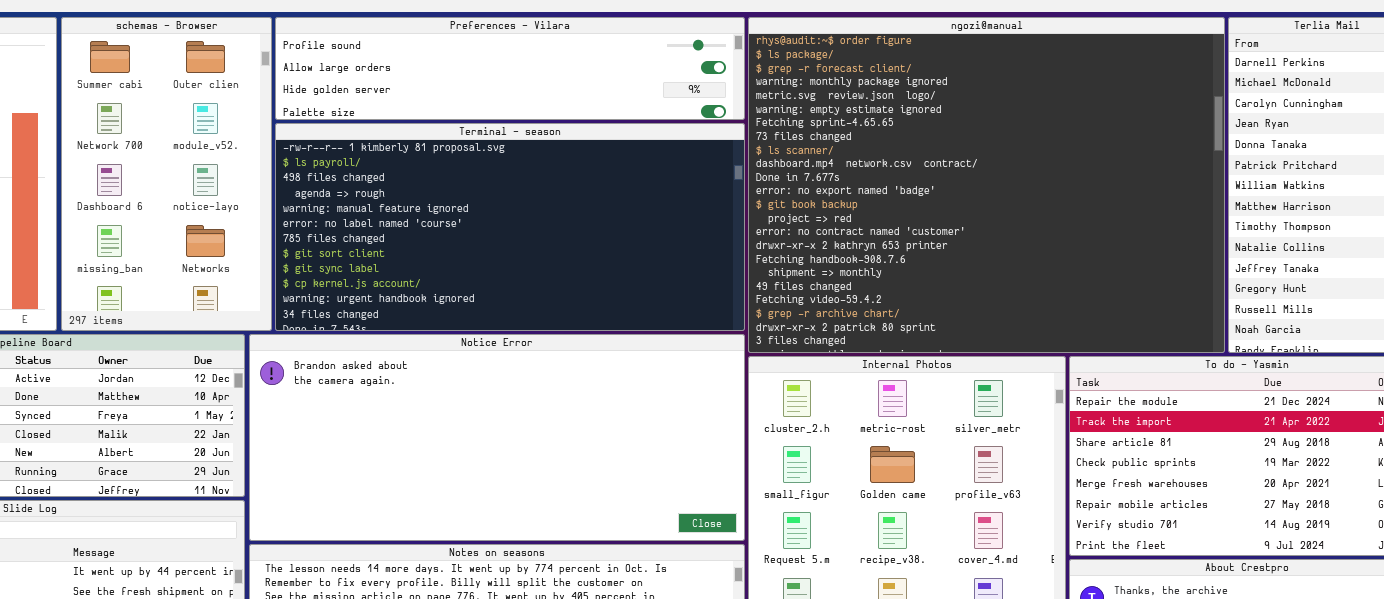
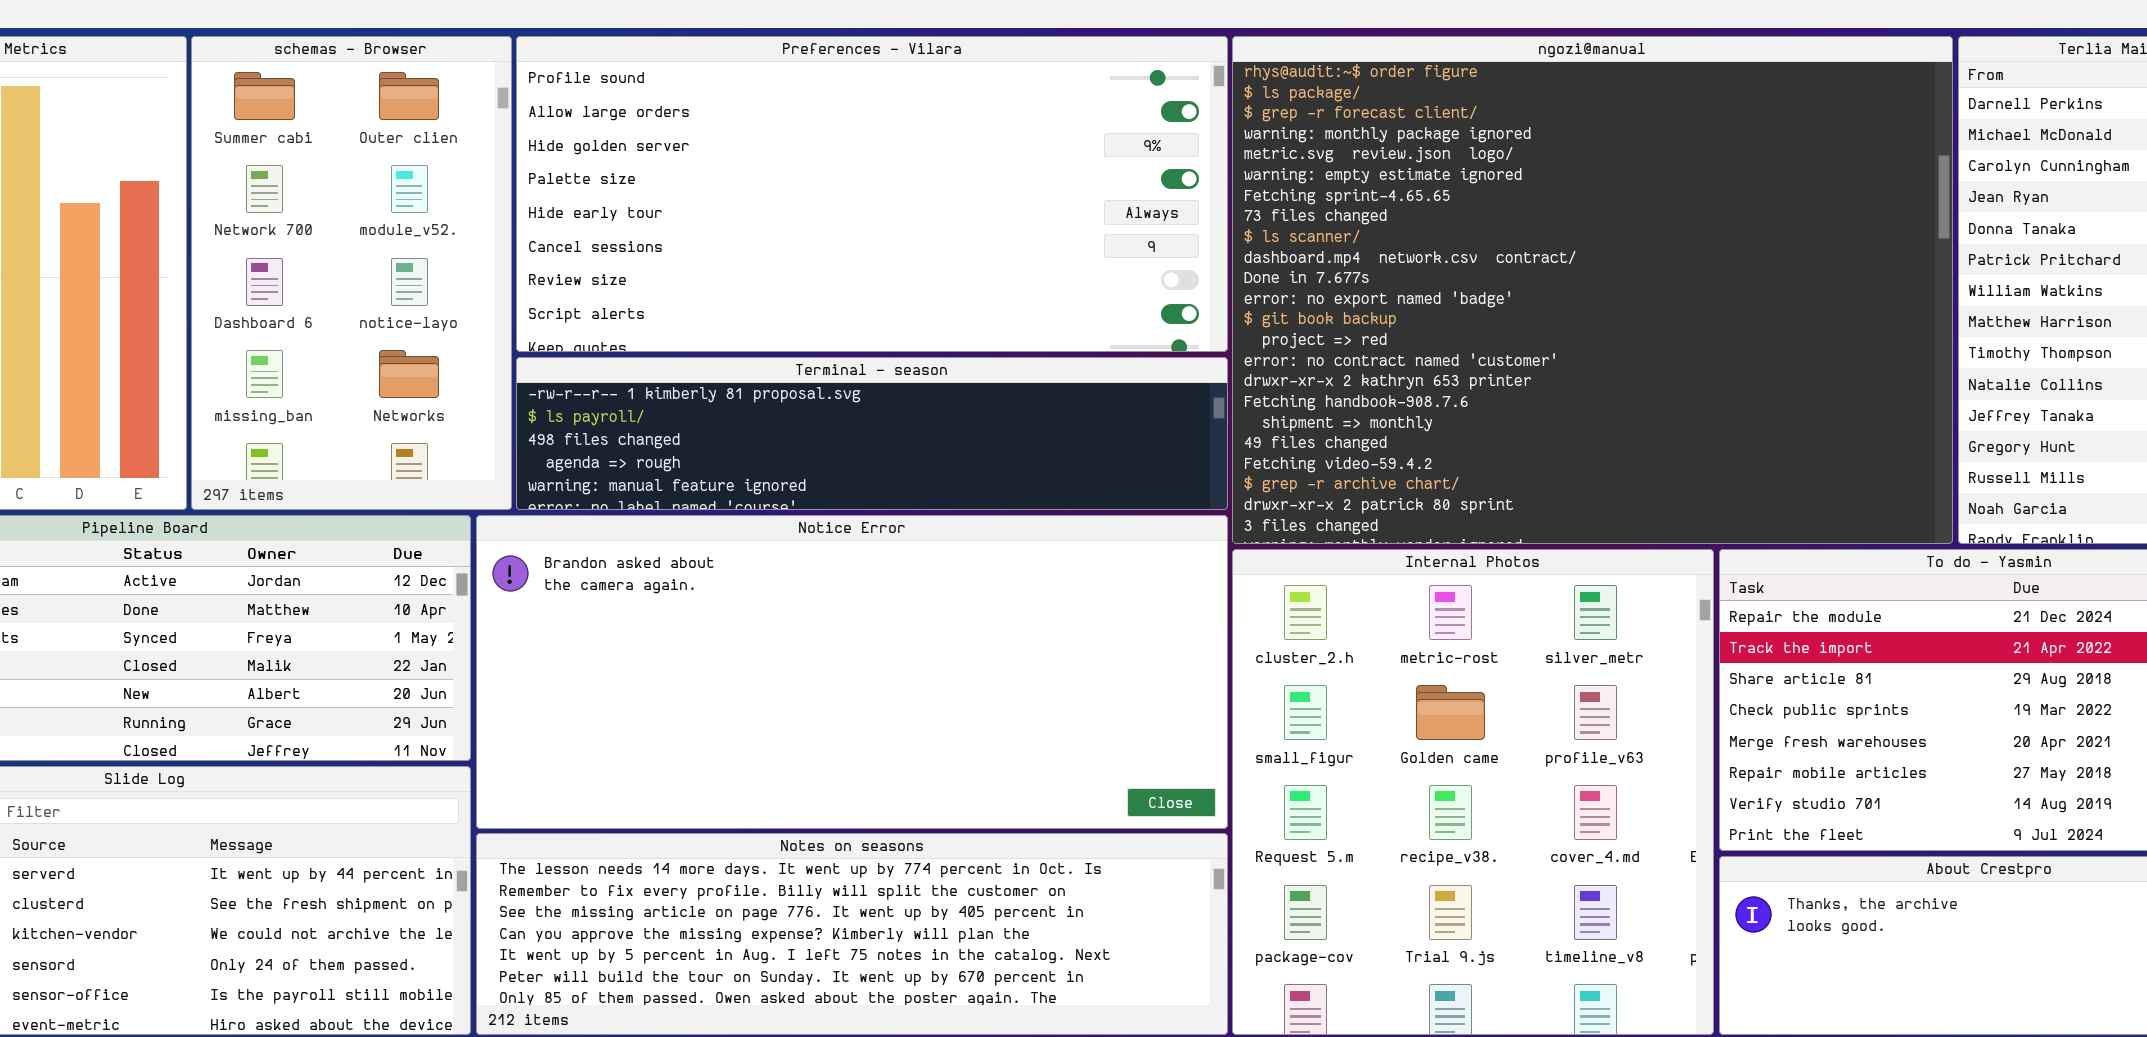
Preferences - Vilara: [275,17,745,120] -> [516,36,1228,352], resized
Terminal - season: [275,123,745,331] -> [516,357,1228,510], resized

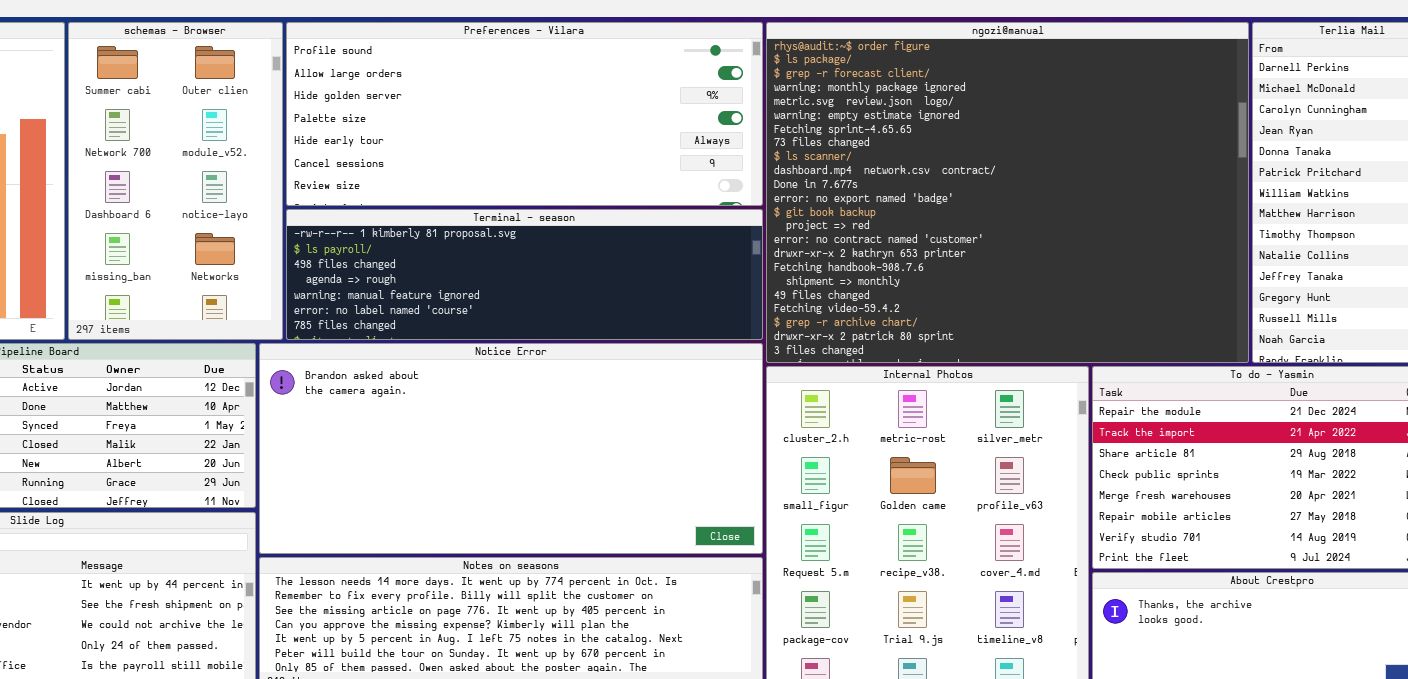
Preferences - Vilara: [516,36,1228,352] -> [286,22,763,206], resized
Terminal - season: [516,357,1228,510] -> [286,209,763,340], resized

